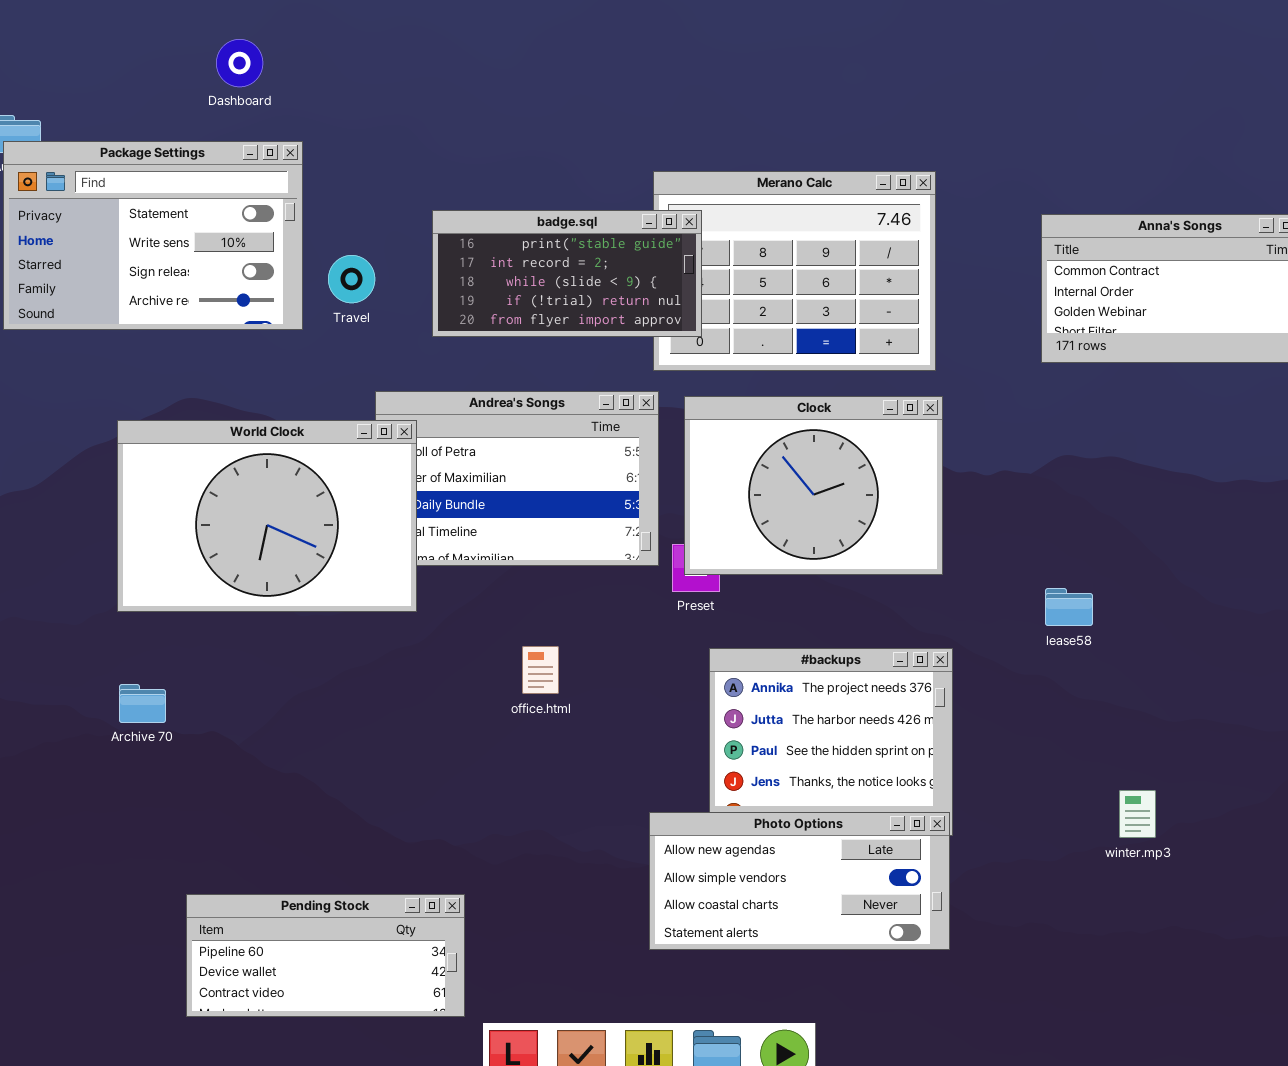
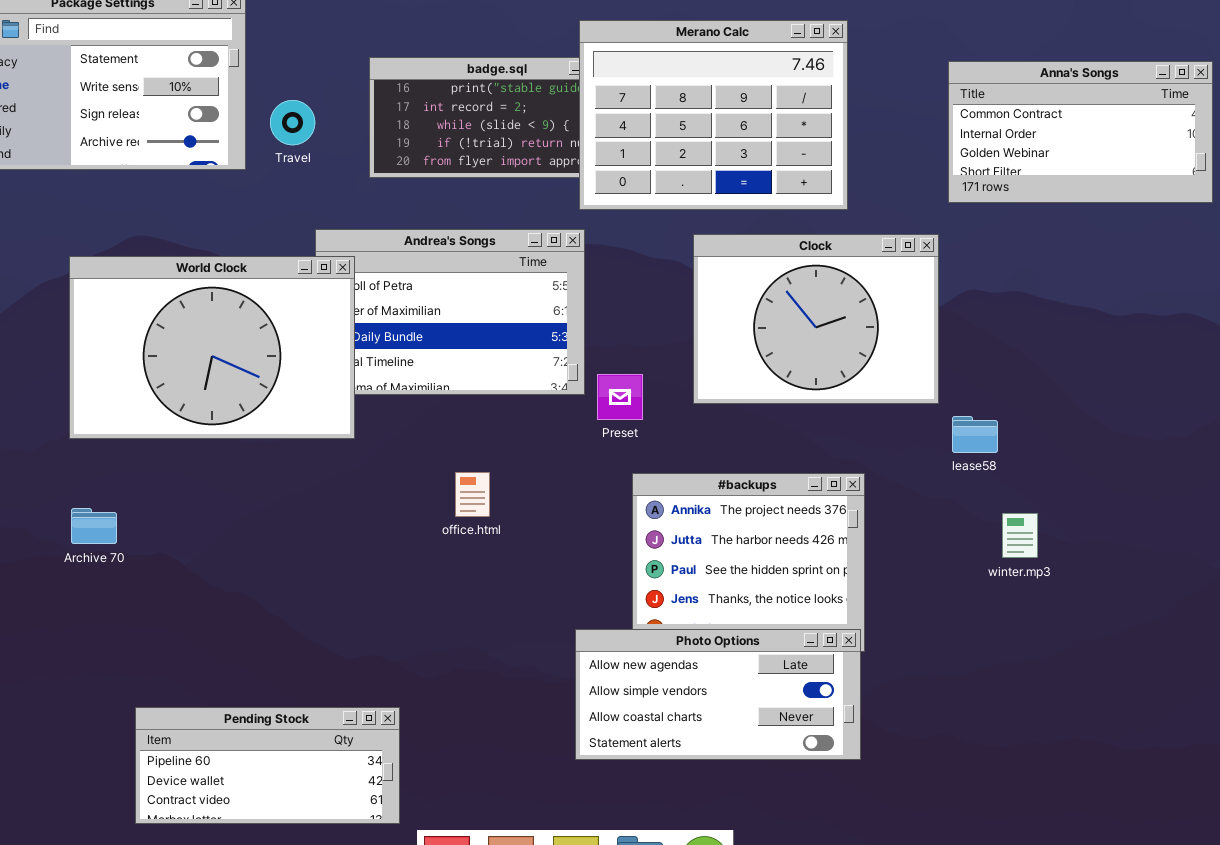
Merano Calc: [653,171,936,371] -> [579,20,848,210], raised
Clock: [684,396,943,575] -> [693,234,939,404], moved
winter.mp3: [1119,790,1156,838] -> [1002,513,1038,558], moved

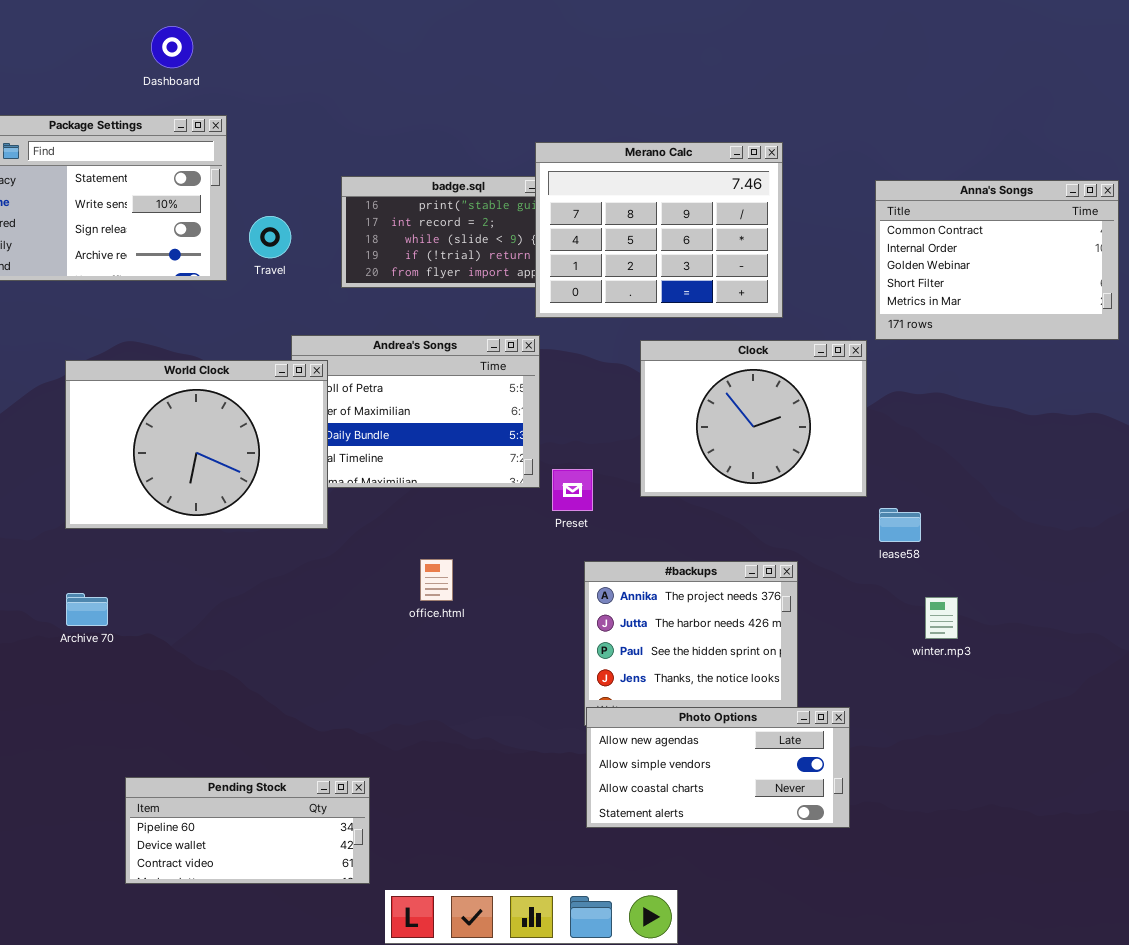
Anna's Songs: [948,61,1213,203] -> [875,180,1119,340], resized
Photo Options: [575,629,861,760] -> [586,707,850,828], moved

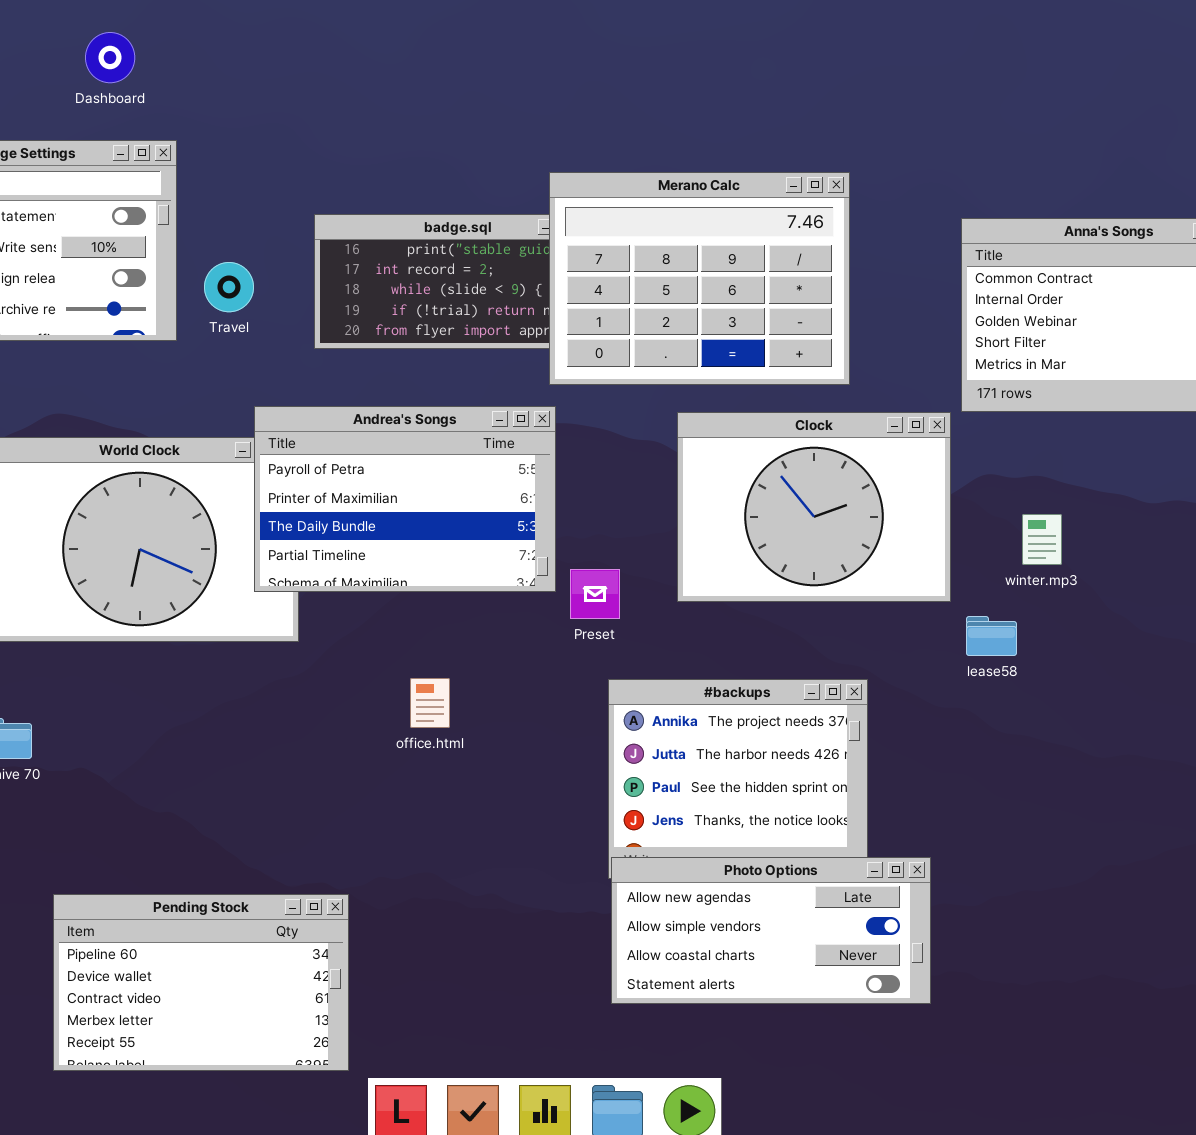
Andrea's Songs: [291,335,540,488] -> [254,406,556,592], raised
winter.mp3: [925,597,958,639] -> [1022,514,1062,565], moved
Pending Stock: [125,777,370,884] -> [53,894,349,1071], resized

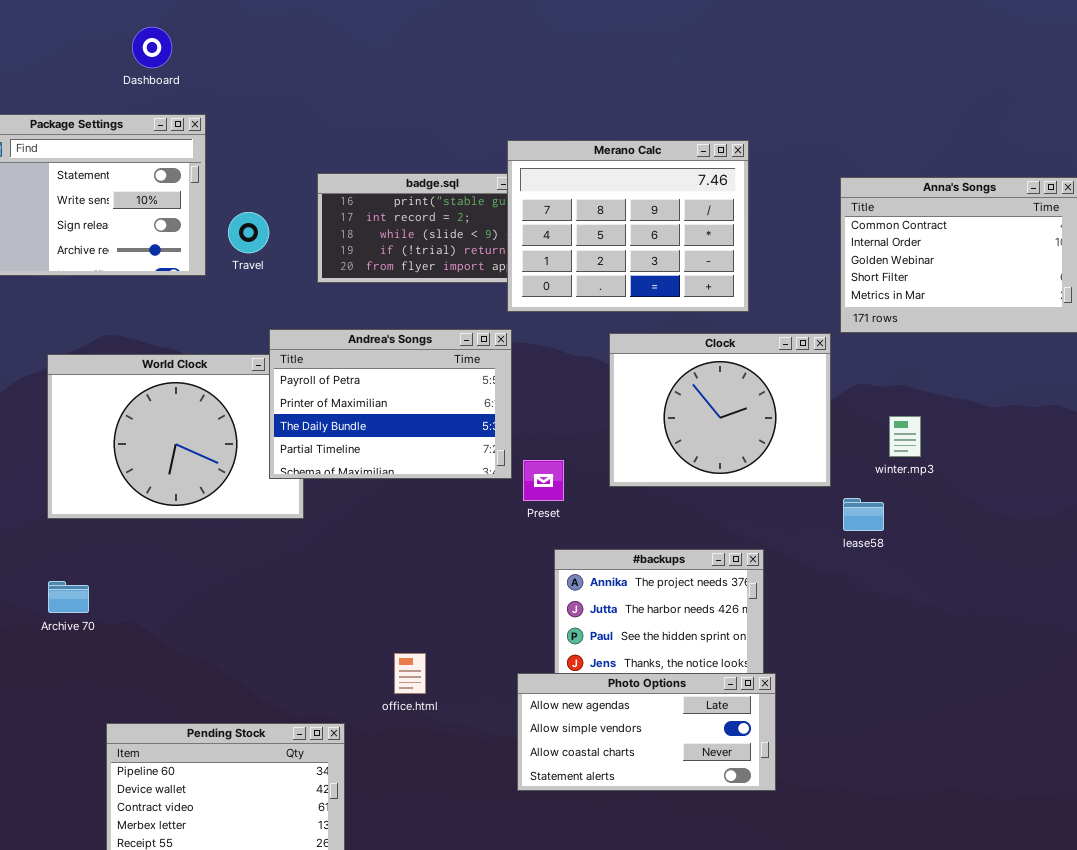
office.html: [410,678,450,728] -> [394,653,426,694], moved
Photo Options: [611,857,931,1004] -> [517,673,776,791], moved

